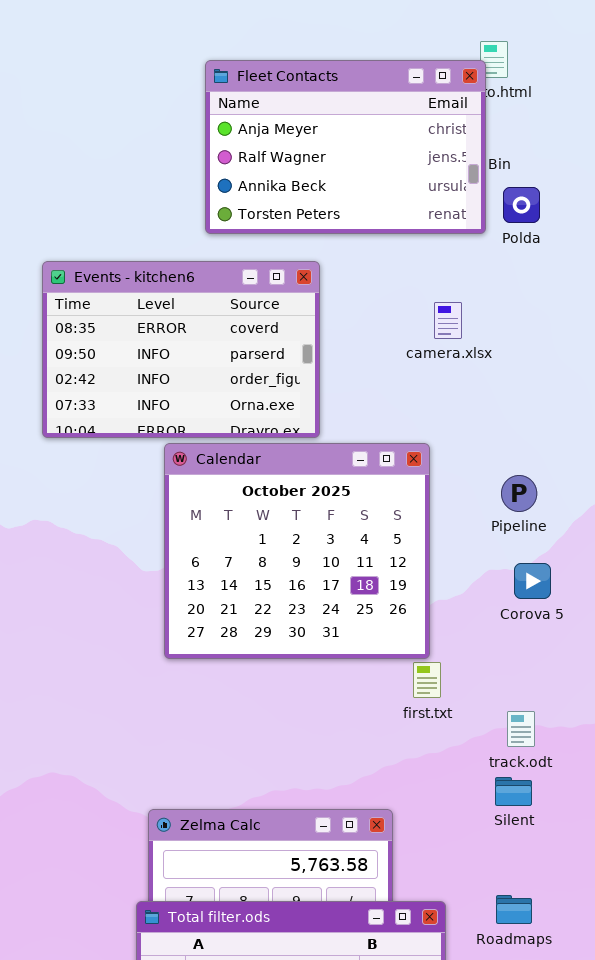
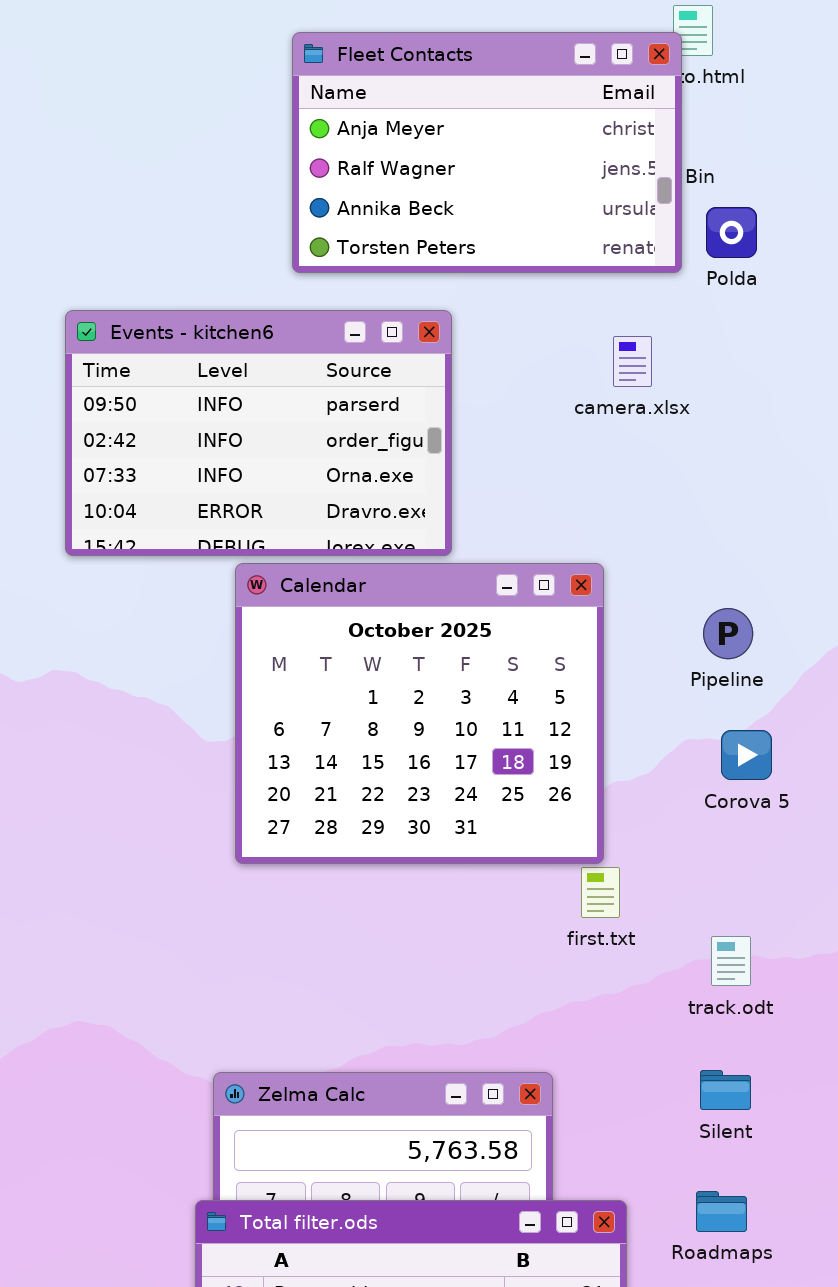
Events - kitchen6: [42,261,320,438] -> [65,310,452,556], scrolled down 1 row
camera.xlsx: [434,302,462,339] -> [613,336,652,387], moved
Silent: [495,777,532,806] -> [700,1070,751,1110], moved

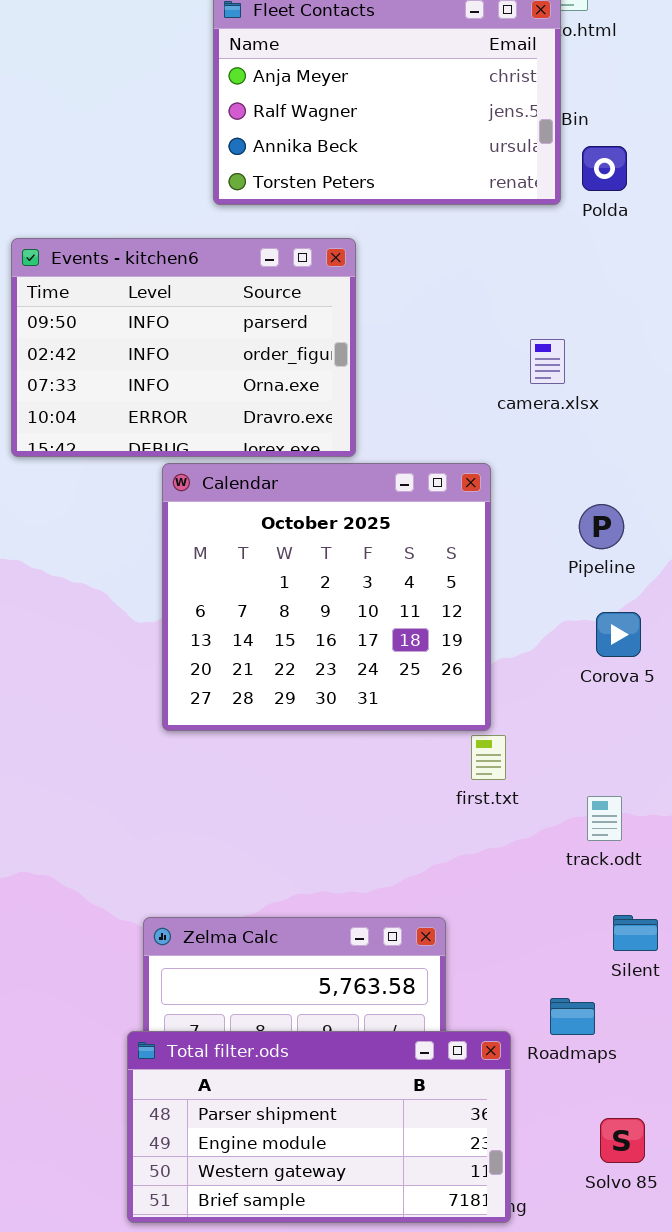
camera.xlsx: [613,336,652,387] -> [530,339,565,384], moved
Silent: [700,1070,751,1110] -> [613,915,658,951], moved
Roadmaps: [696,1191,747,1232] -> [550,998,595,1035], moved

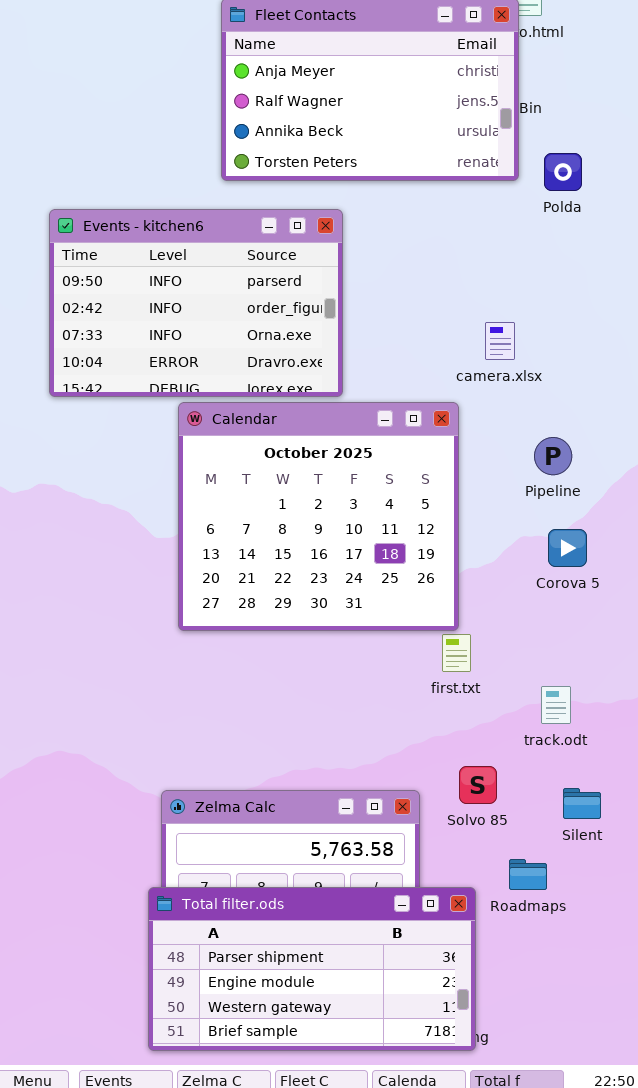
Polda: [582,146,627,191] -> [544,153,582,191], moved
camera.xlsx: [530,339,565,384] -> [485,322,515,360], moved
Solvo 85: [600,1118,645,1163] -> [459,766,497,804], moved

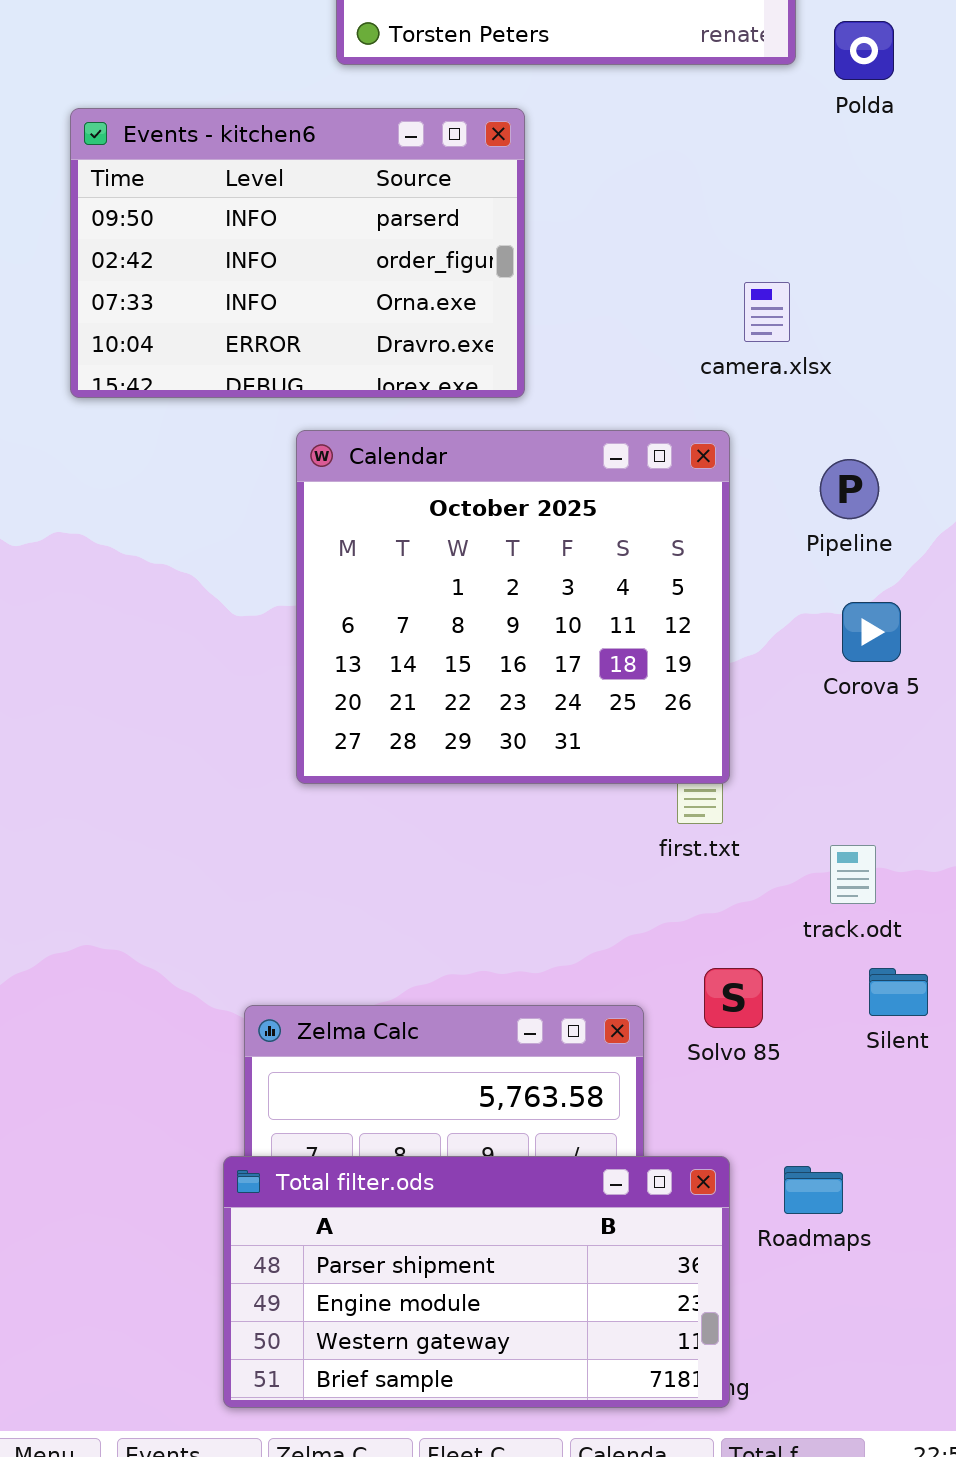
Calendar: [178,402,459,631] -> [296,430,730,784], moved
Silent: [563,788,601,819] -> [869,968,928,1016], moved
Roadmaps: [509,859,547,890] -> [784,1166,843,1214], moved

